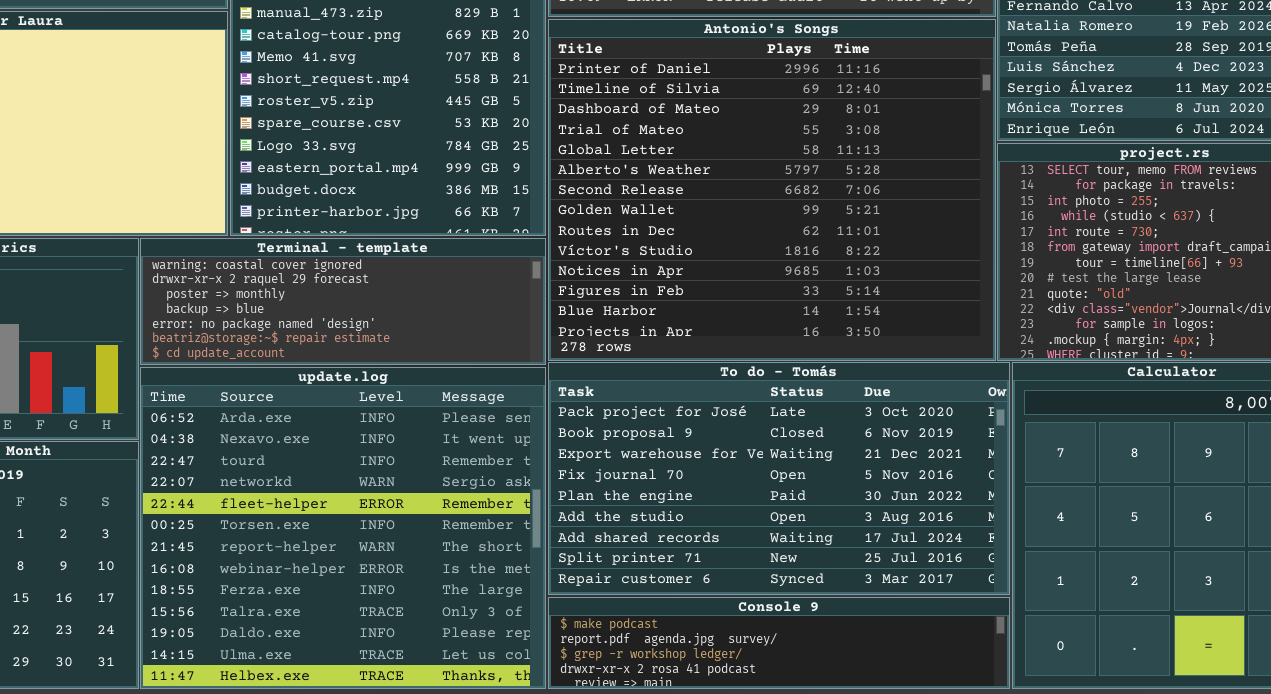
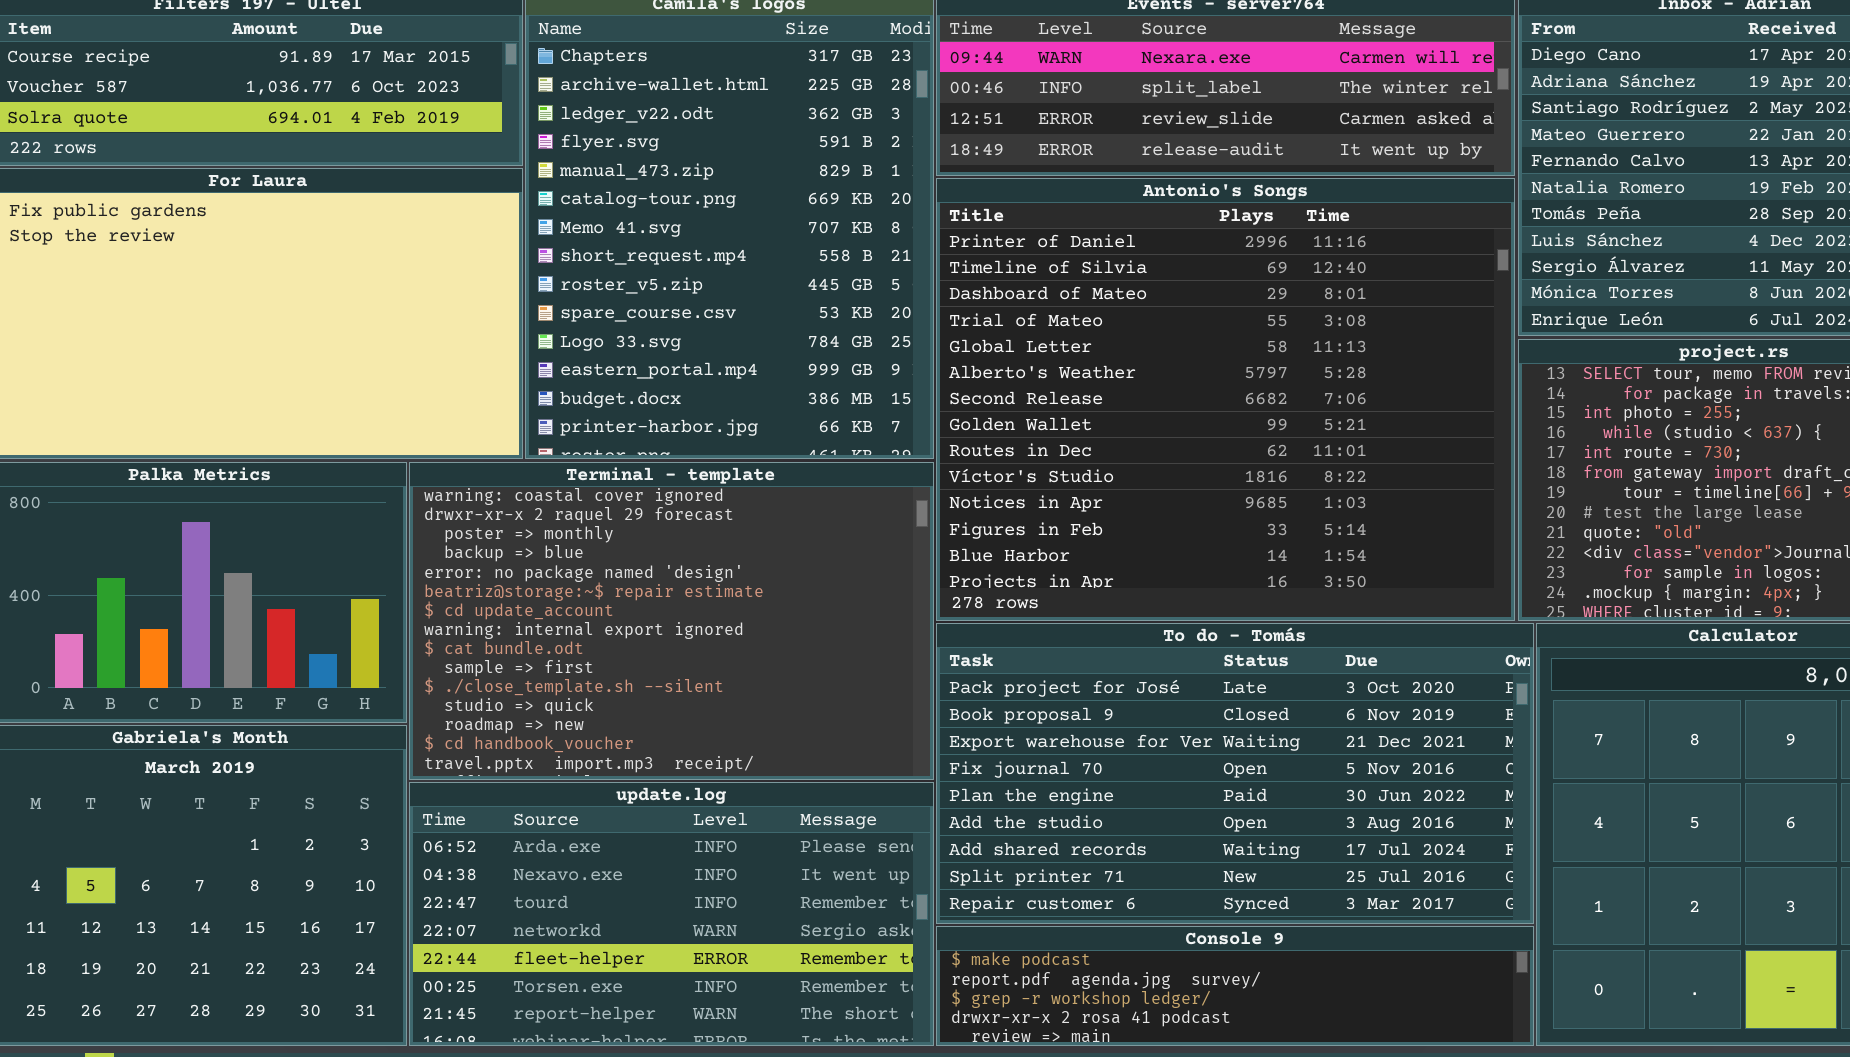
Terminal - template: [140,238,546,365] -> [409,462,934,780], resized
update.log: [140,367,546,689] -> [409,782,934,1046], resized

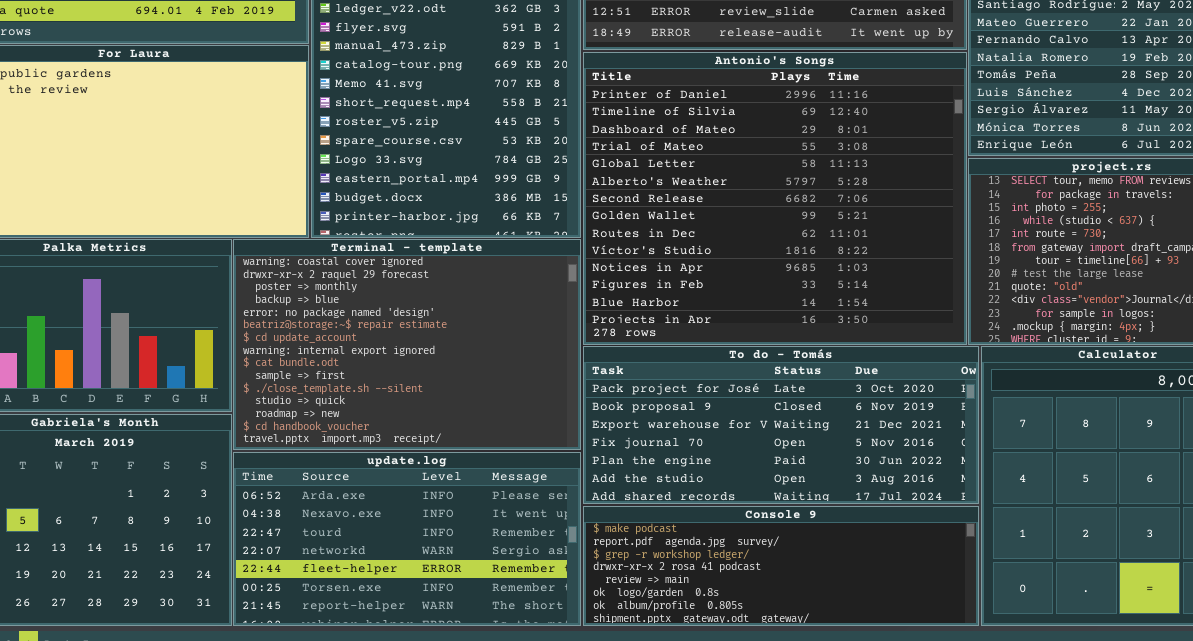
To do - Tomás: [936,623,1534,924] -> [583,346,979,504], resized
Console 9: [936,926,1534,1046] -> [583,506,979,626], resized

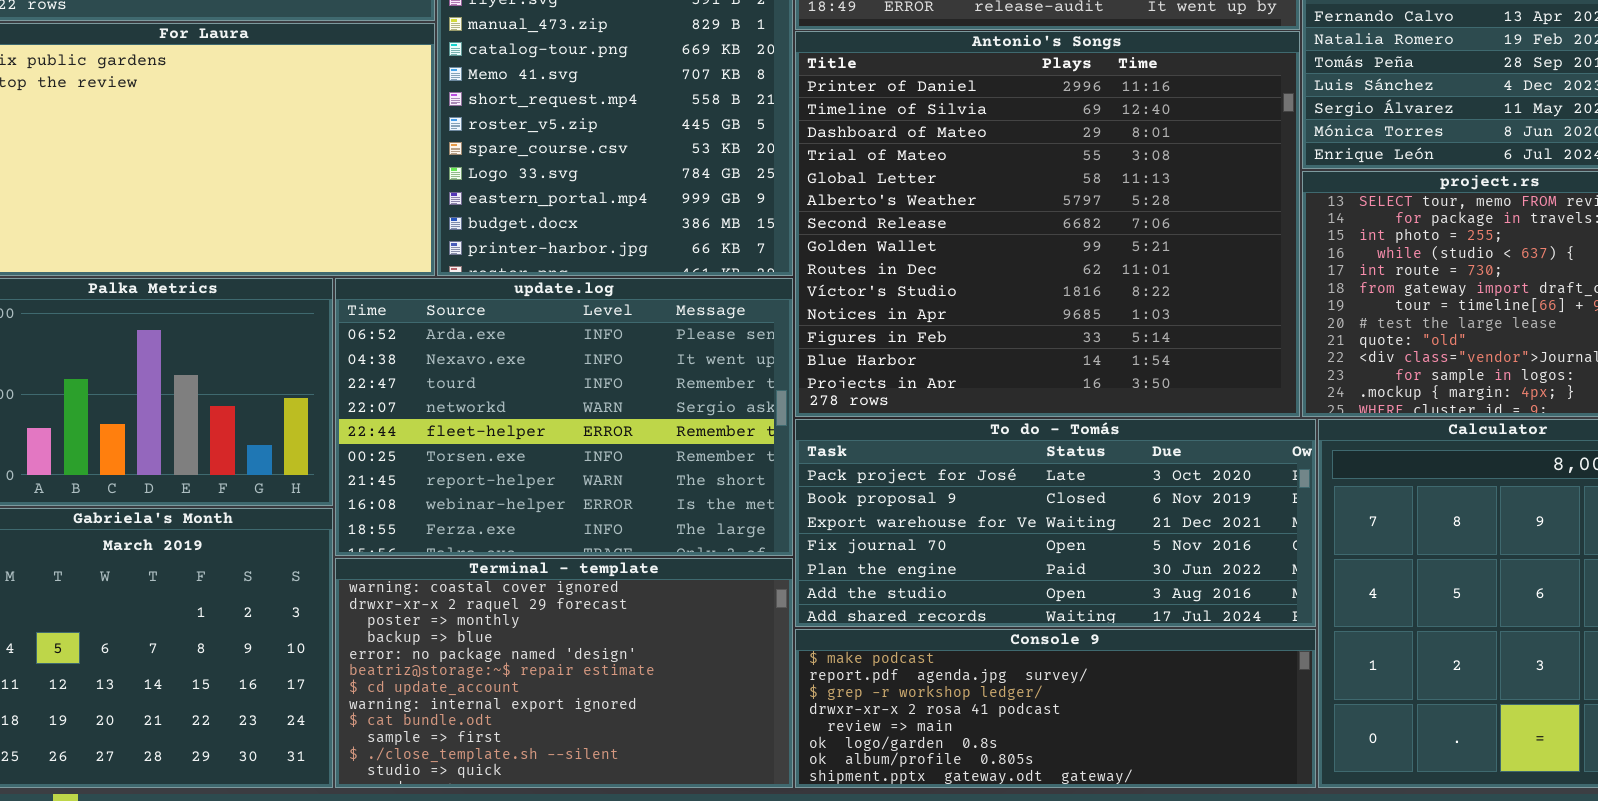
Terminal - template: [233,239,581,450] -> [335,558,793,788], moved, resized
update.log: [233,452,581,626] -> [335,278,793,556], moved, resized

